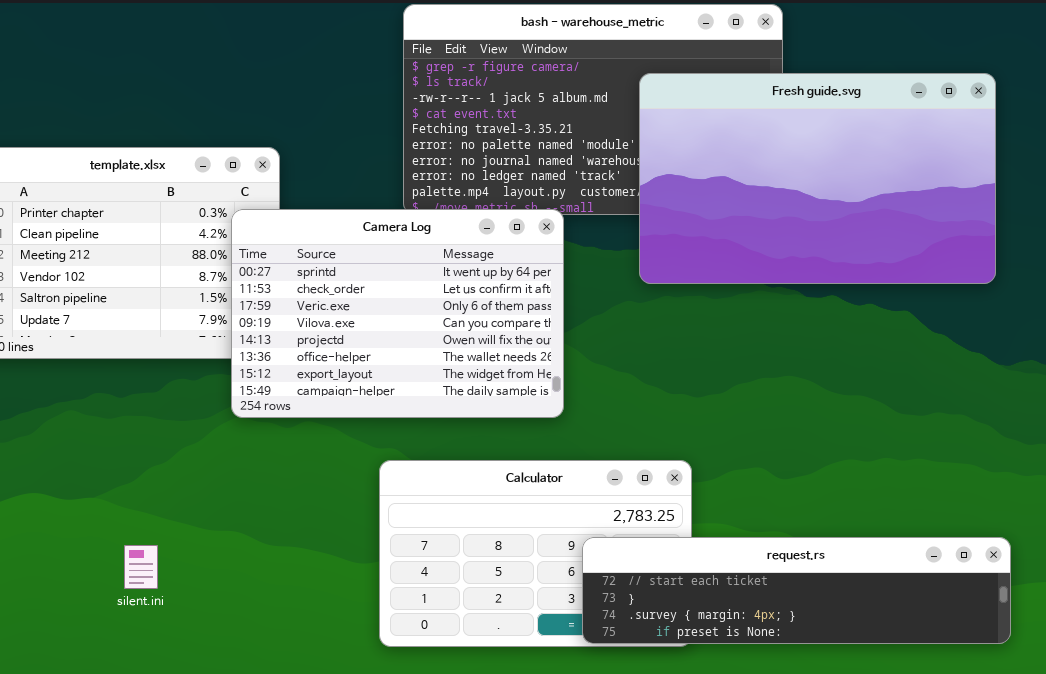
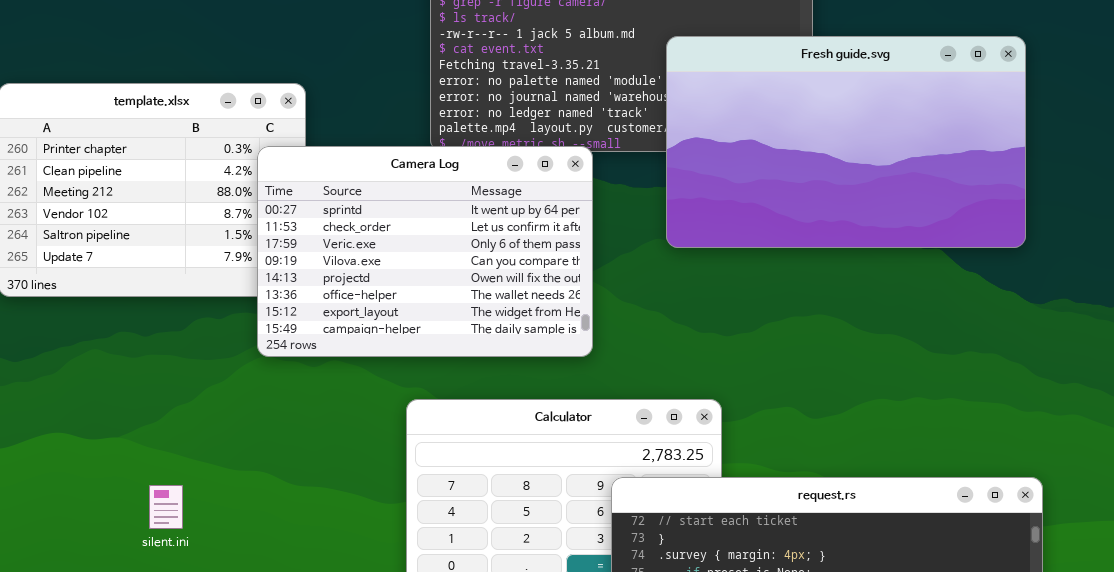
Fresh guide.svg: [639,73,996,284] -> [666,36,1026,248], moved

